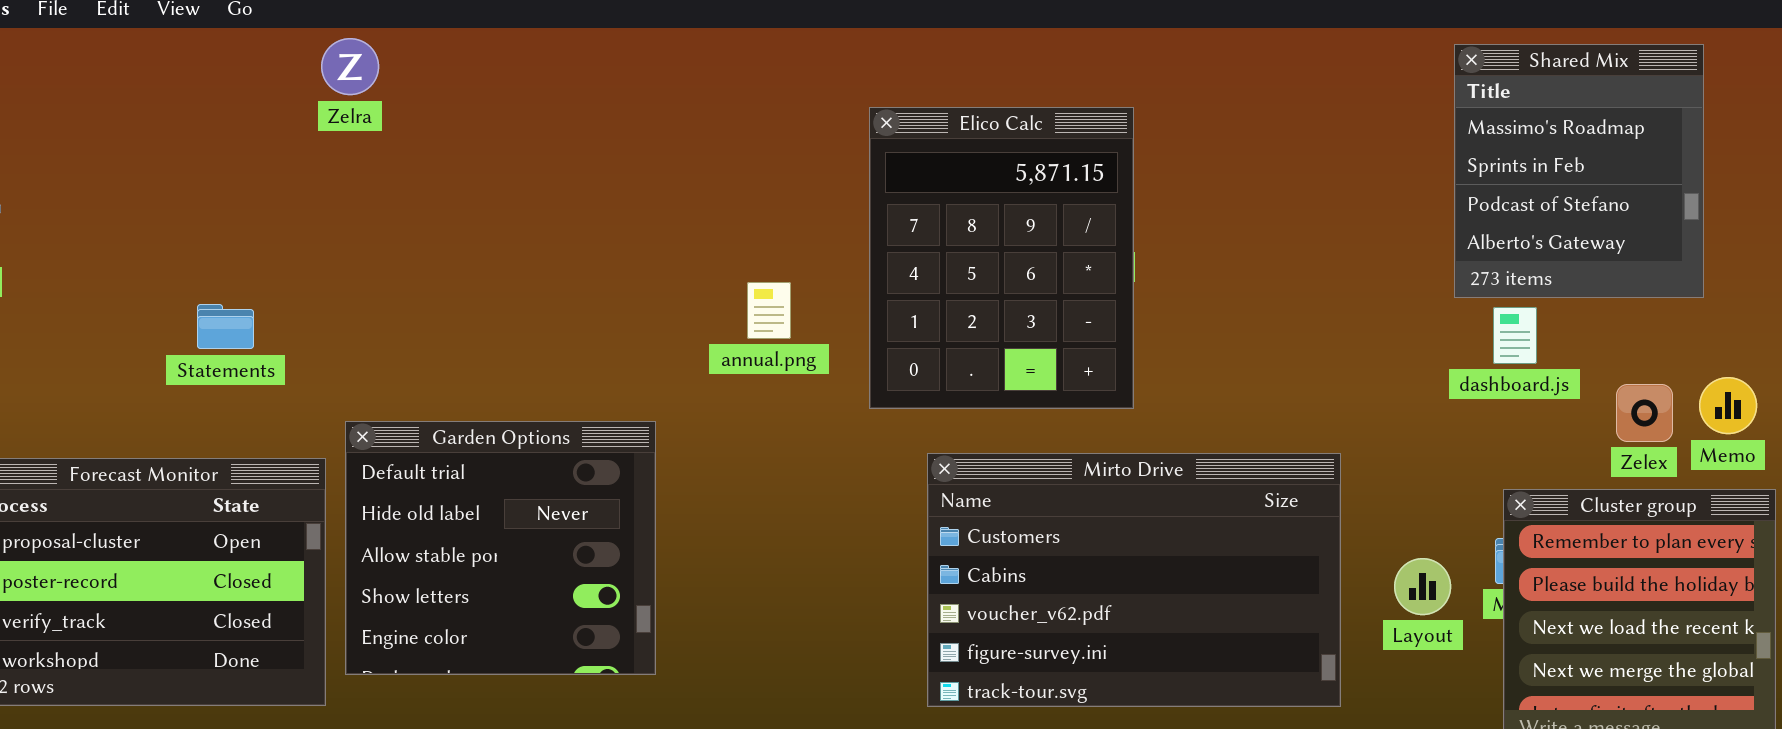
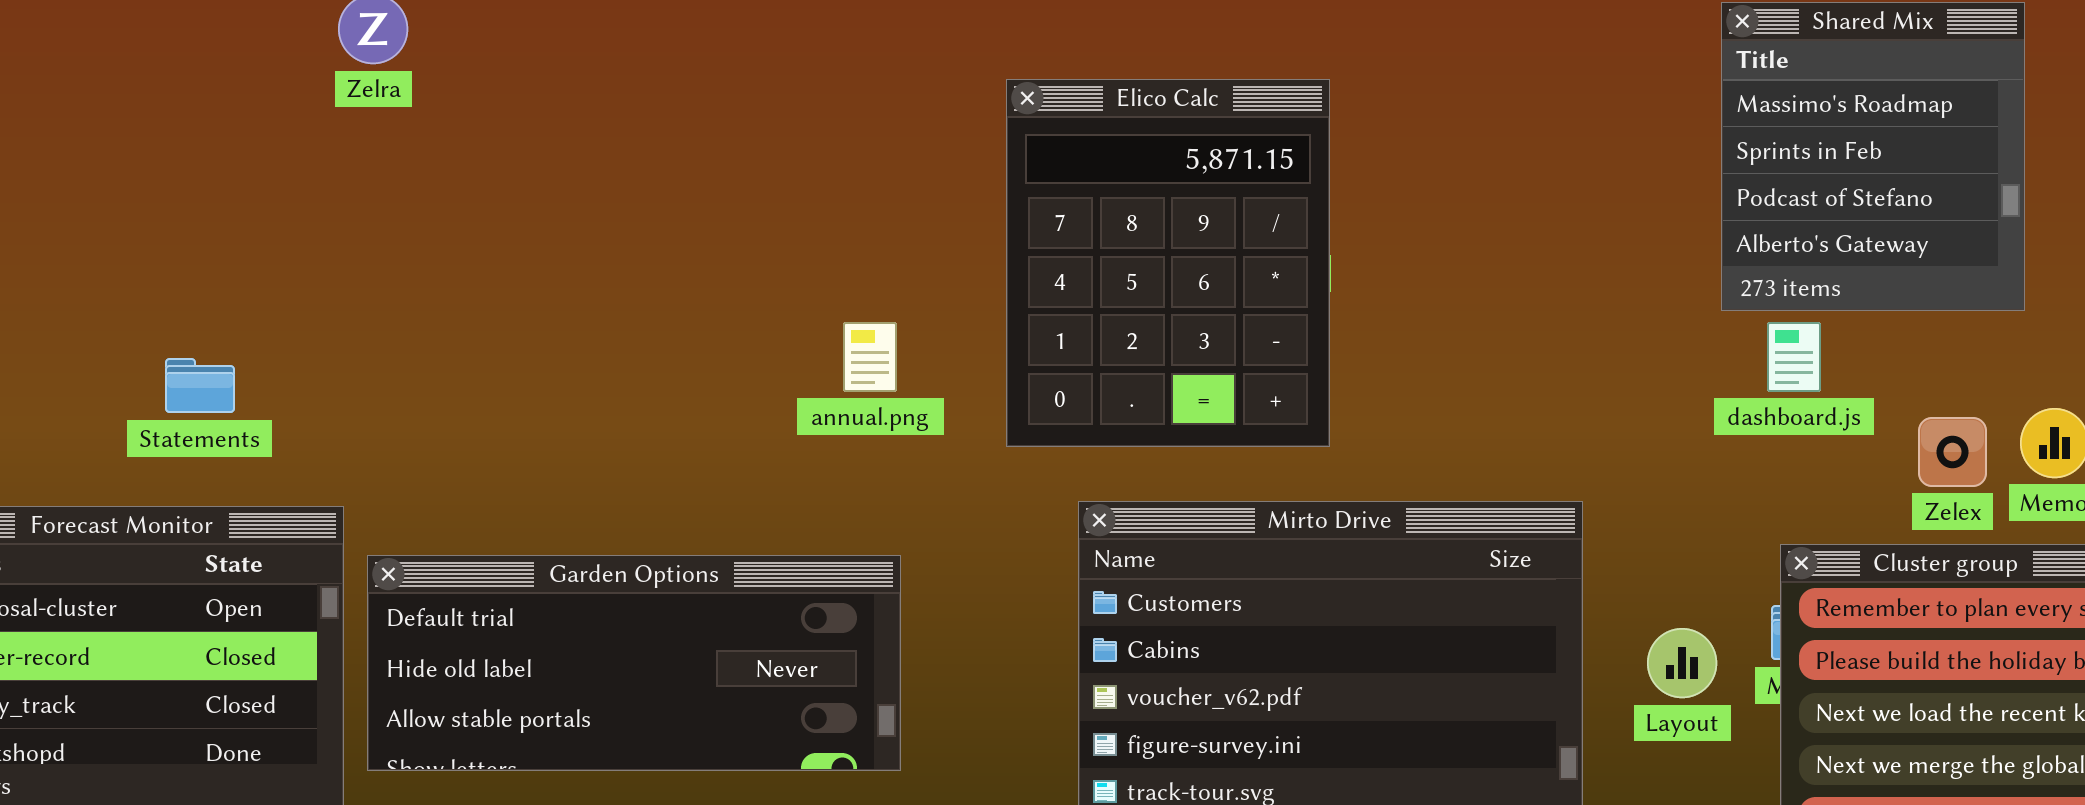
annual.png: [747,282,791,339] -> [843,322,897,392], moved
Statements: [197,304,254,349] -> [165,358,235,413], moved
Garden Options: [345,421,656,675] -> [367,555,901,771], resized

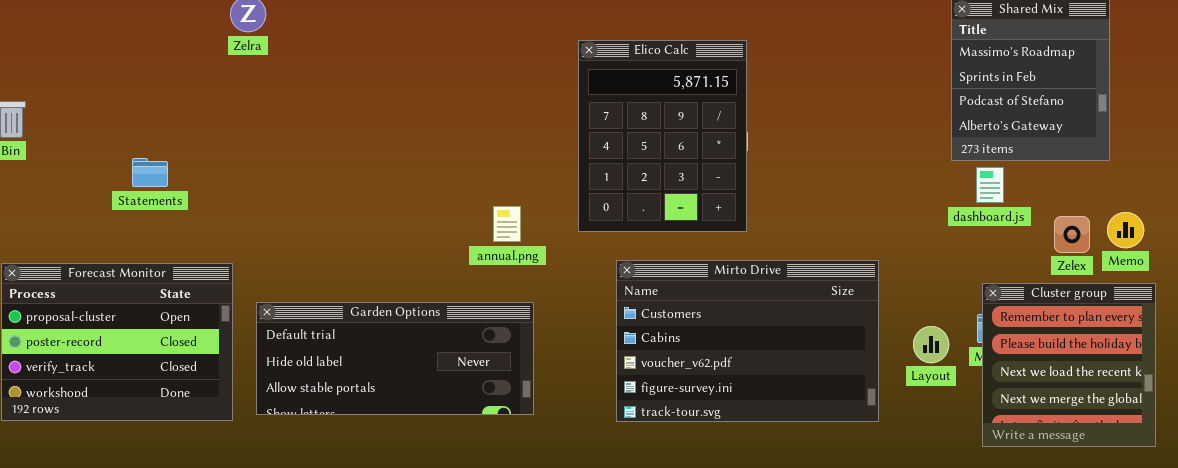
annual.png: [843,322,897,392] -> [493,206,521,242], moved
Statements: [165,358,235,413] -> [132,158,168,187], moved
Garden Options: [367,555,901,771] -> [256,302,534,415], moved

